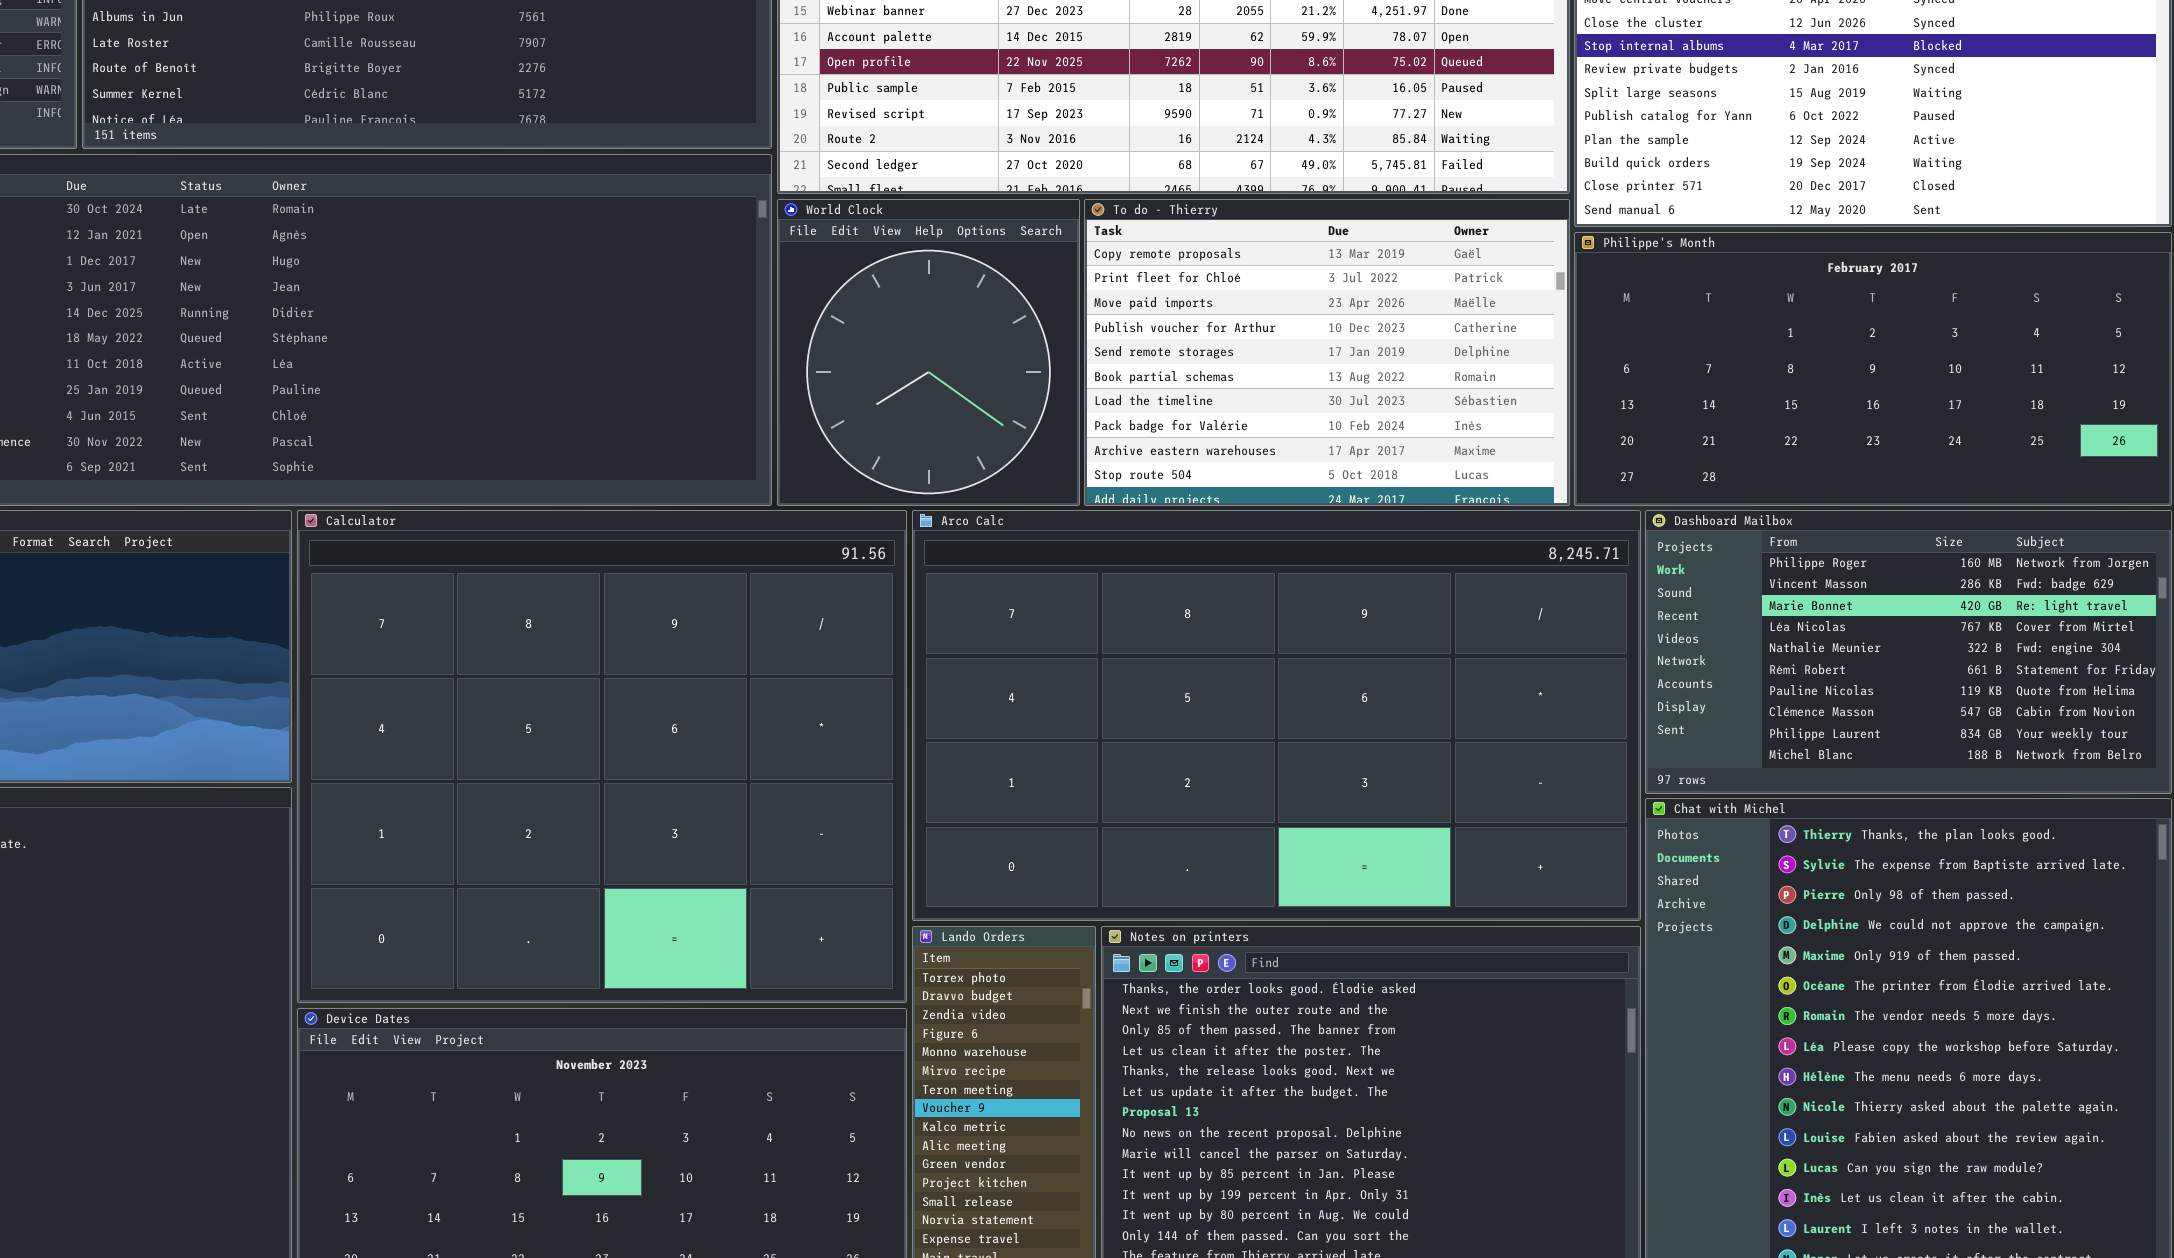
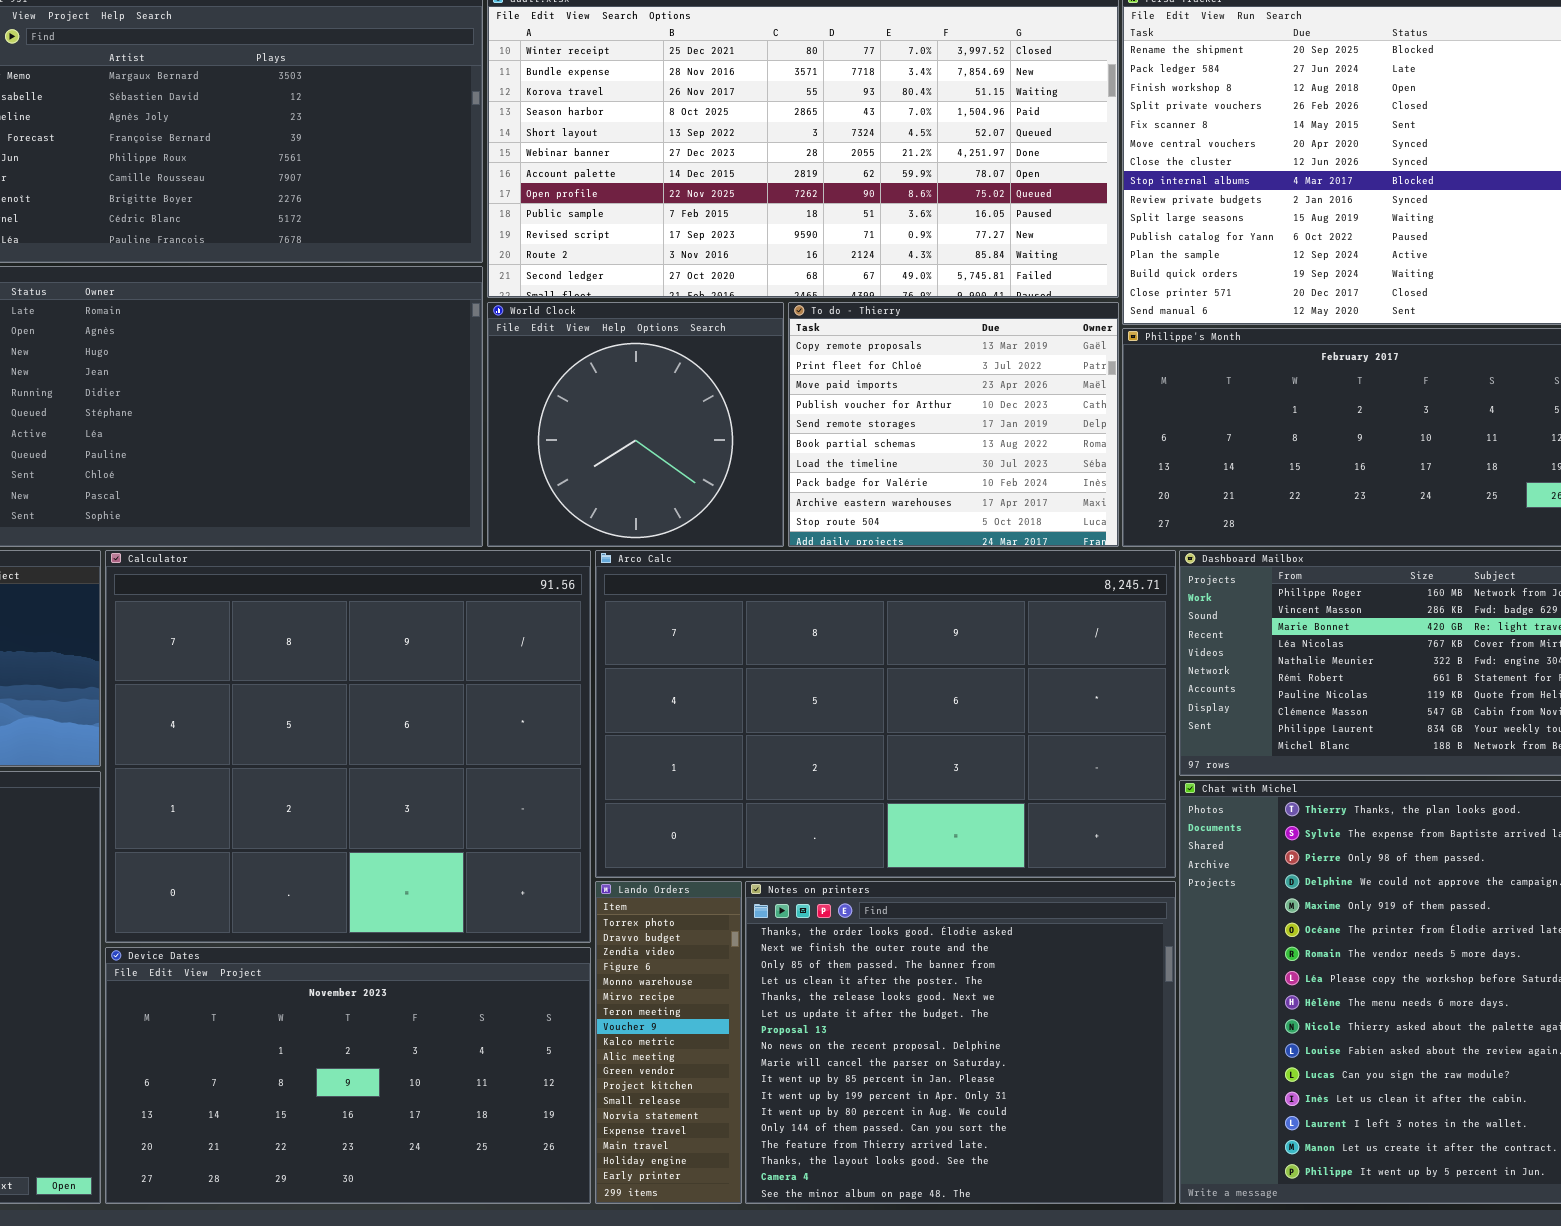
World Clock: [777,199,1080,506] -> [487,302,784,547], resized
To do - Thierry: [1084,199,1570,506] -> [788,302,1119,547], resized

